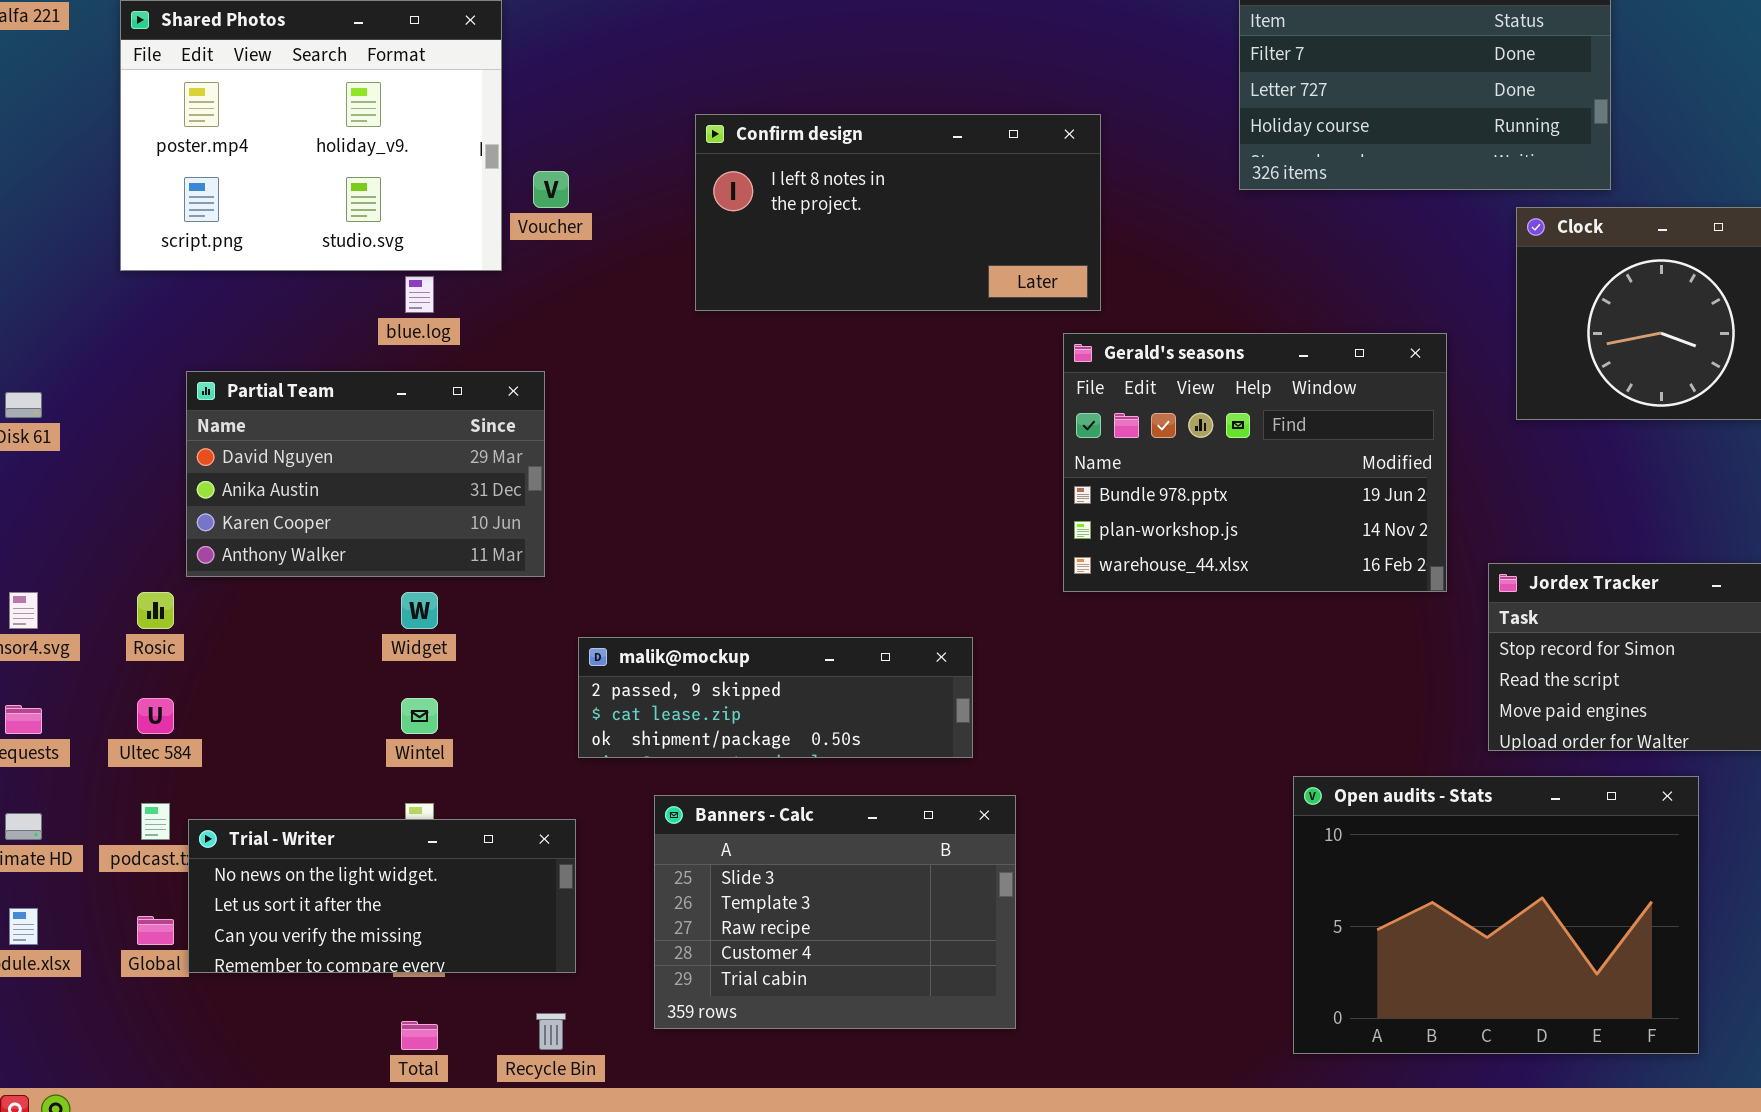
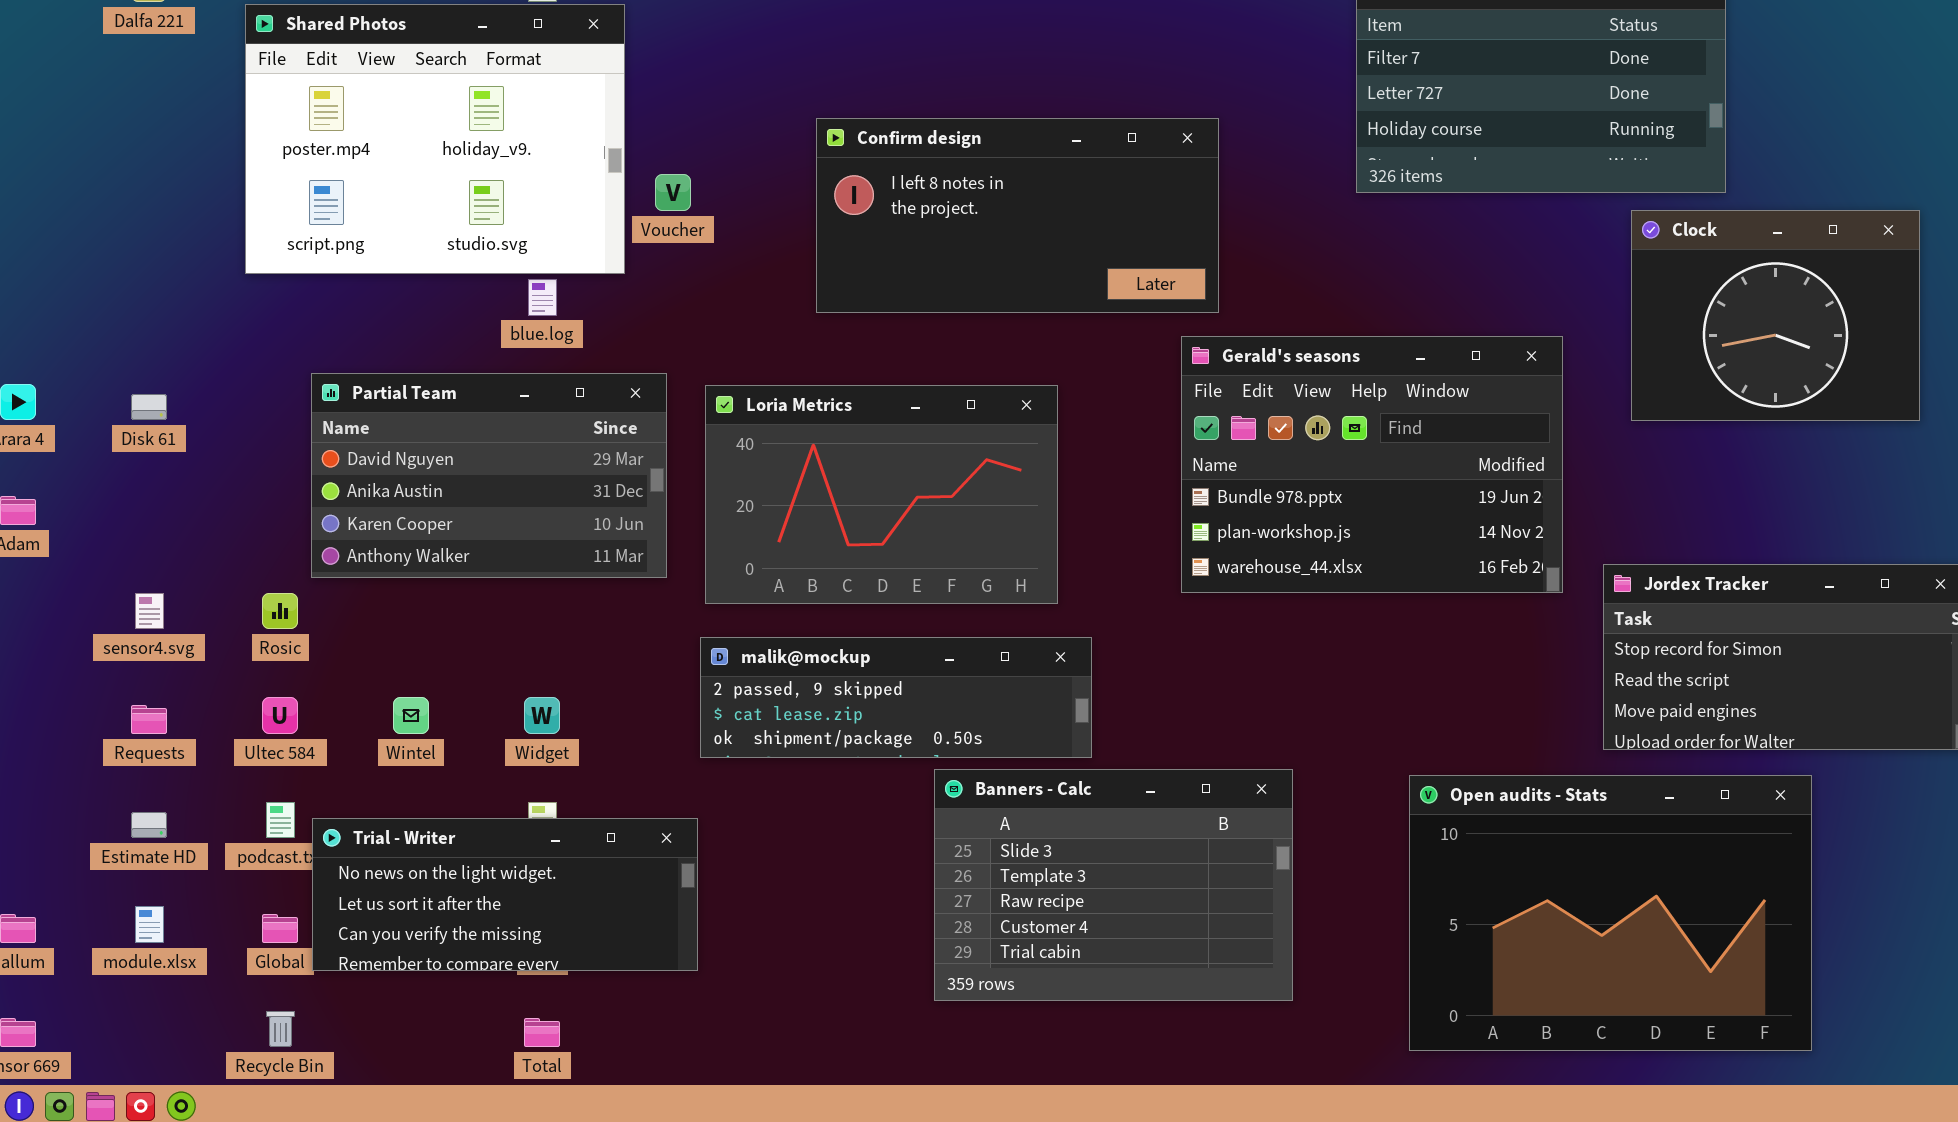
Loria Metrics: none -> [705,385,1058,604], opened
Widget: [401,592,438,629] -> [524,697,560,734], moved
Wintel: [401,698,438,734] -> [393,697,429,734], moved
Banners - Calc: [654,795,1016,1029] -> [934,769,1293,1001], moved
Recycle Bin: [536,1013,566,1050] -> [266,1011,295,1047], moved

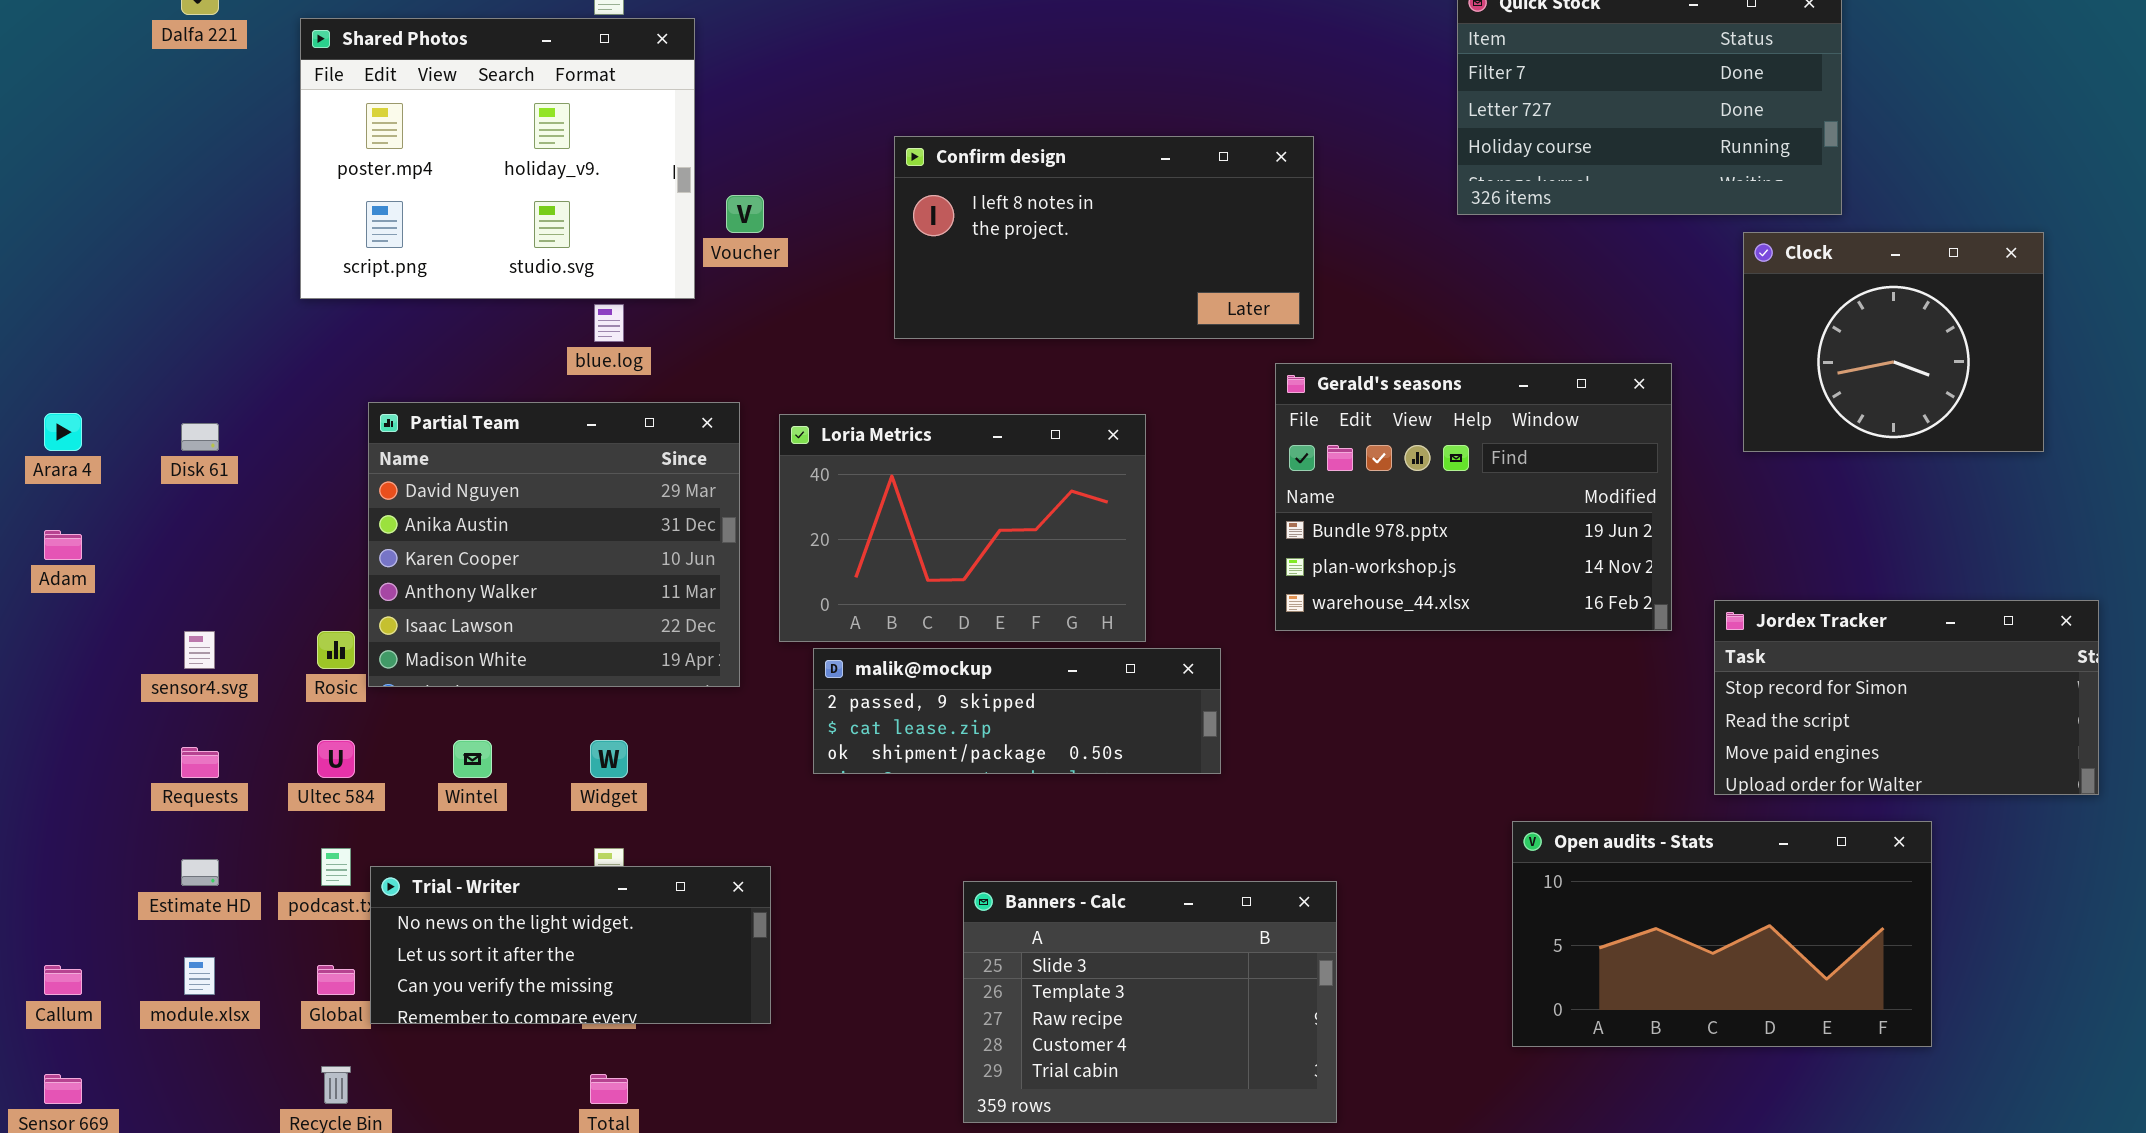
Partial Team: [311,373,667,578] -> [368,402,740,687], resized
malik@mockup: [700,637,1092,758] -> [813,648,1221,774], moved
Banners - Calc: [934,769,1293,1001] -> [963,881,1337,1123], moved
Open audits - Stats: [1409,775,1812,1051] -> [1512,821,1932,1047], resized

